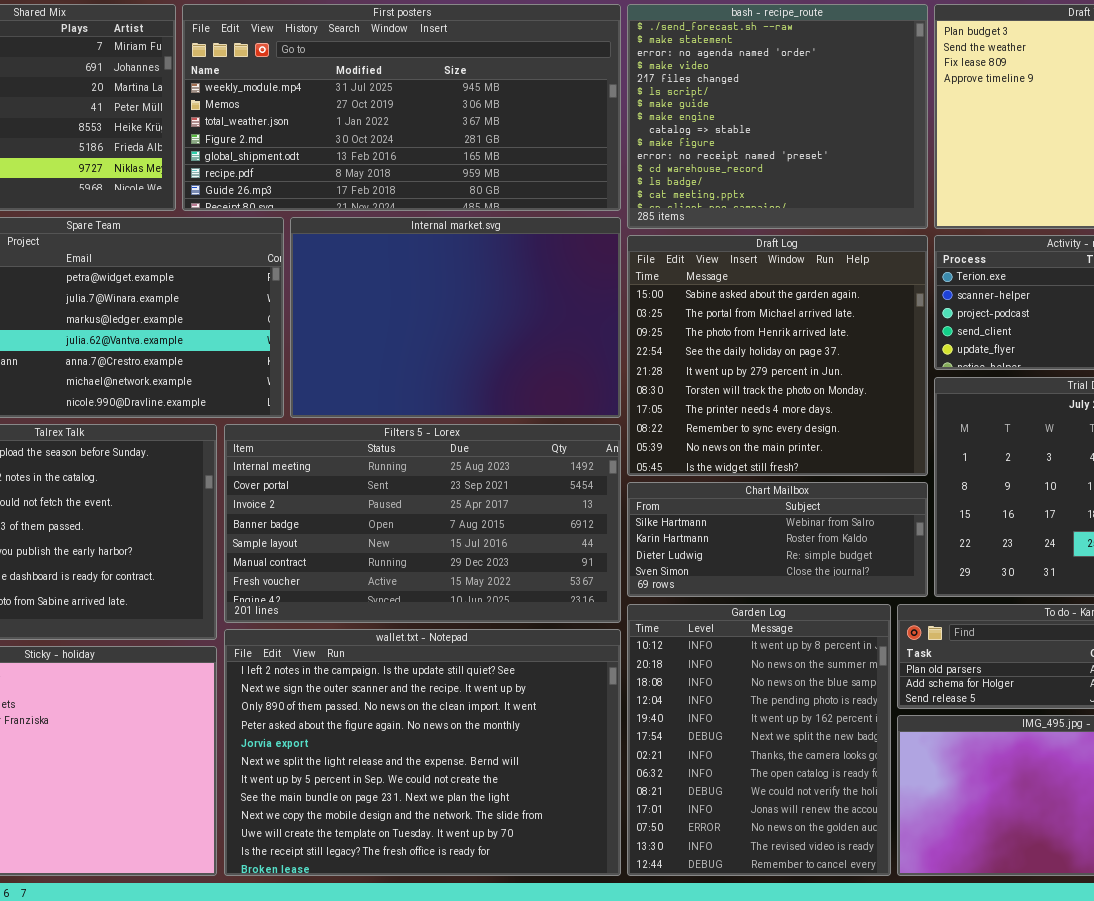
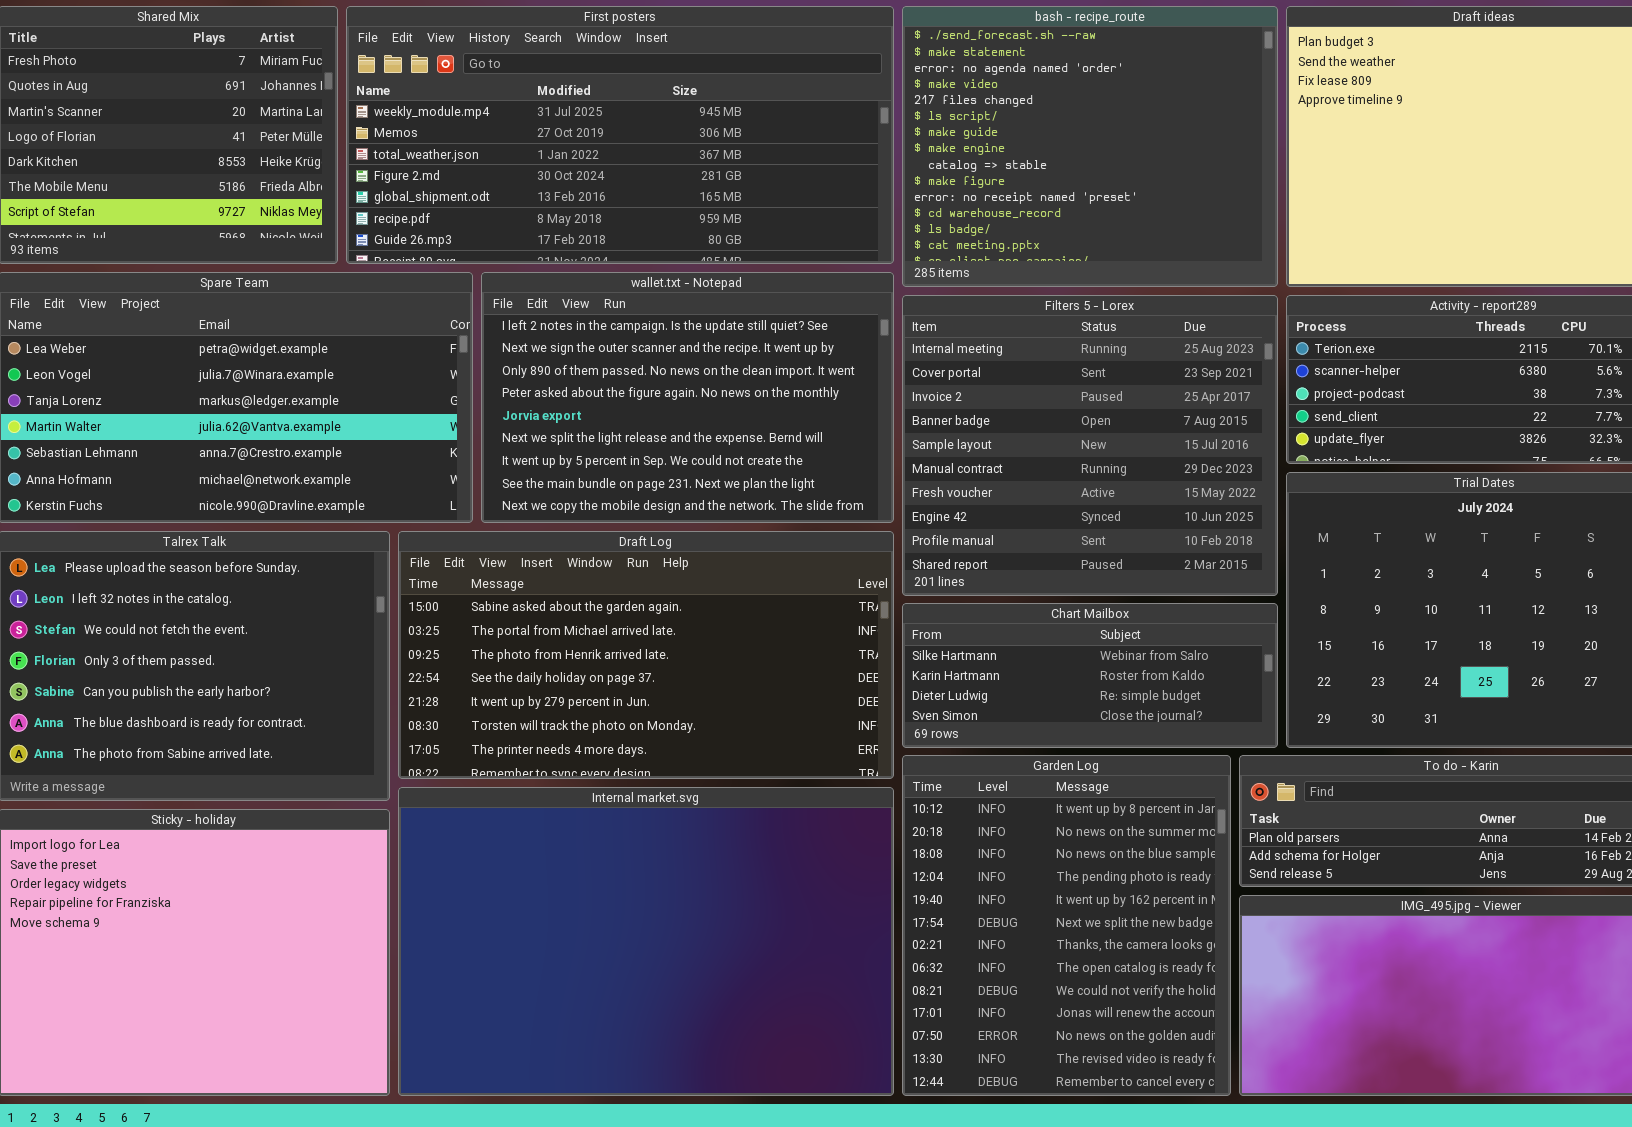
Internal market.svg: [290,217,621,418] -> [398,787,894,1096], moved, resized
Draft Log: [627,235,928,476] -> [398,531,894,779], moved, resized
Filters 5 - Lorex: [224,424,621,623] -> [902,295,1278,596], moved, resized
wallet.txt - Notepad: [224,629,621,876] -> [481,272,894,523], moved, resized

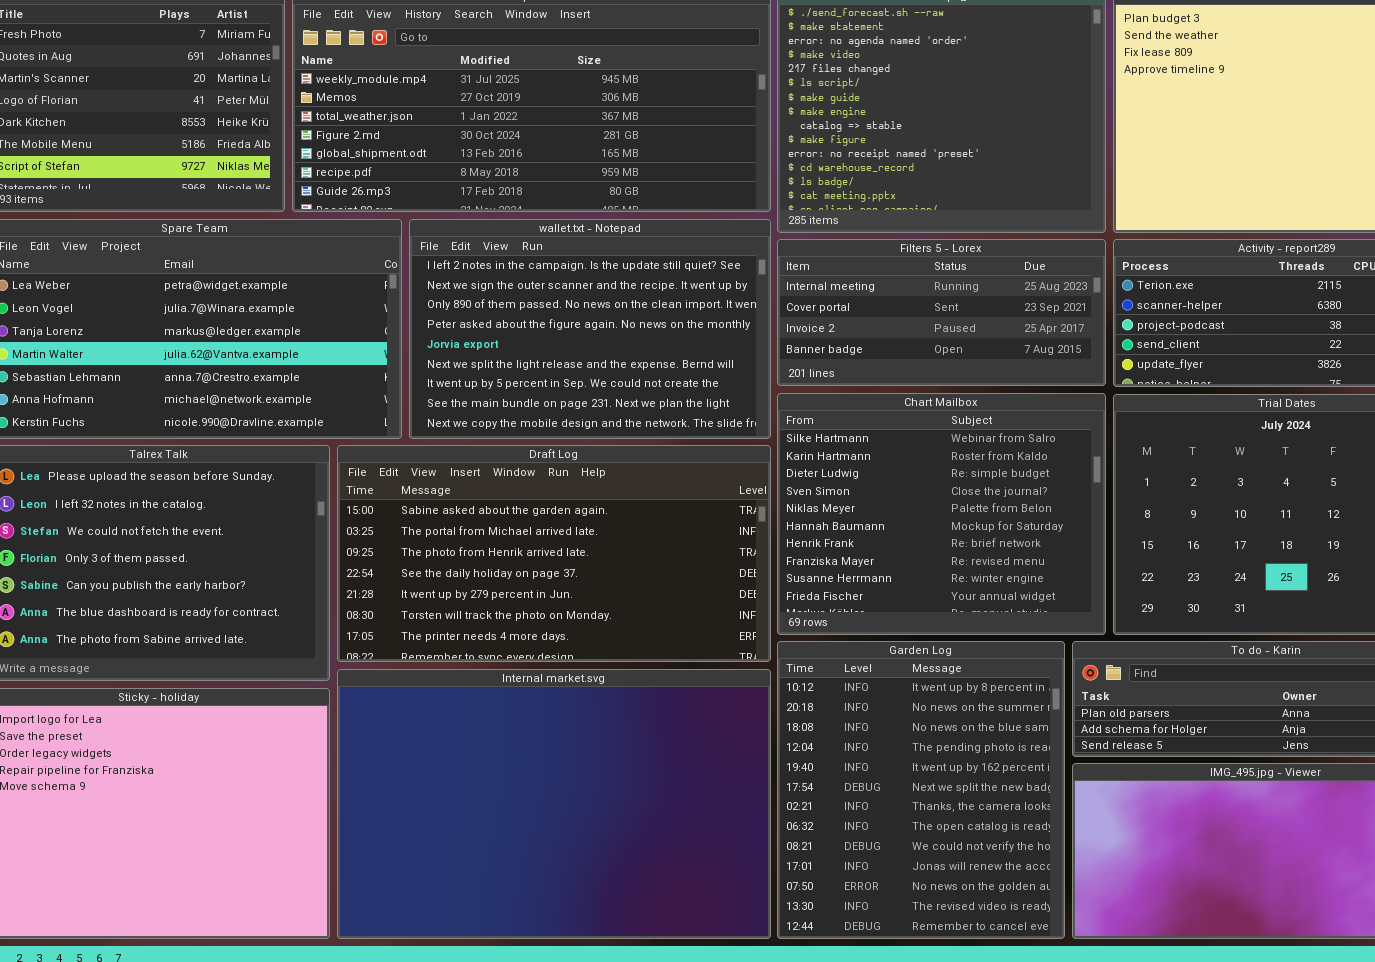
Filters 5 - Lorex: [902,295,1278,596] -> [777,239,1106,386], resized
Chart Mailbox: [902,603,1278,748] -> [777,393,1106,635], resized

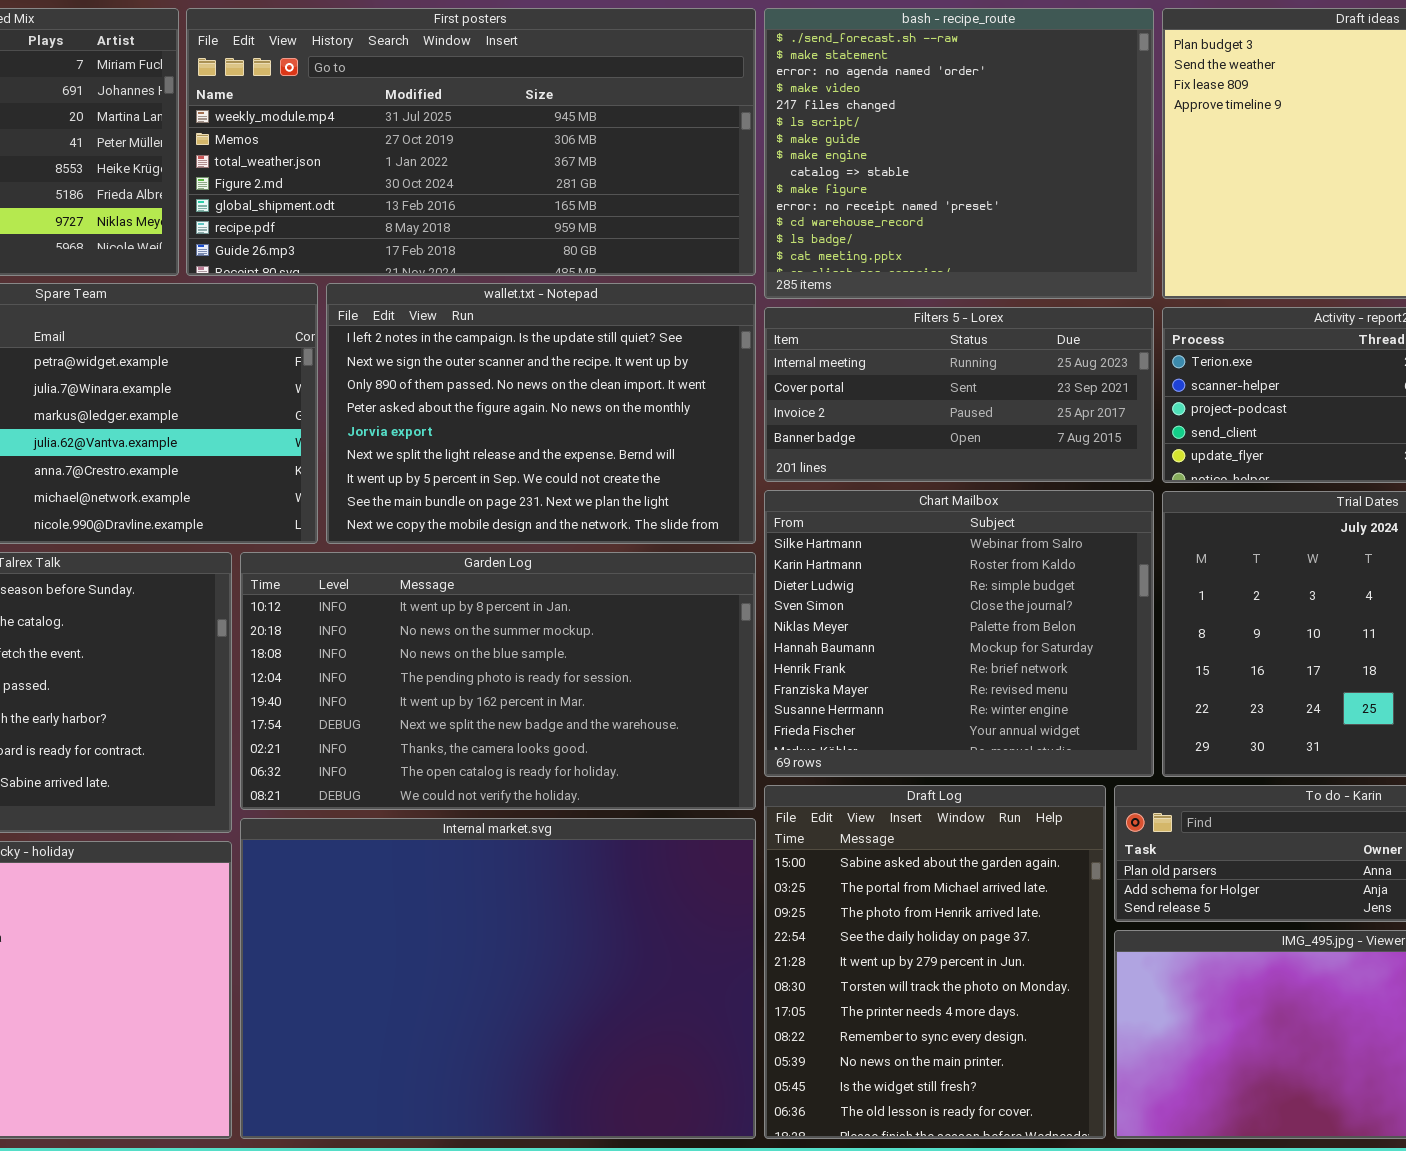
Draft Log: [337,445,771,662] -> [764,785,1106,1139], moved, resized
Garden Log: [777,641,1065,939] -> [240,552,756,810], moved, resized

